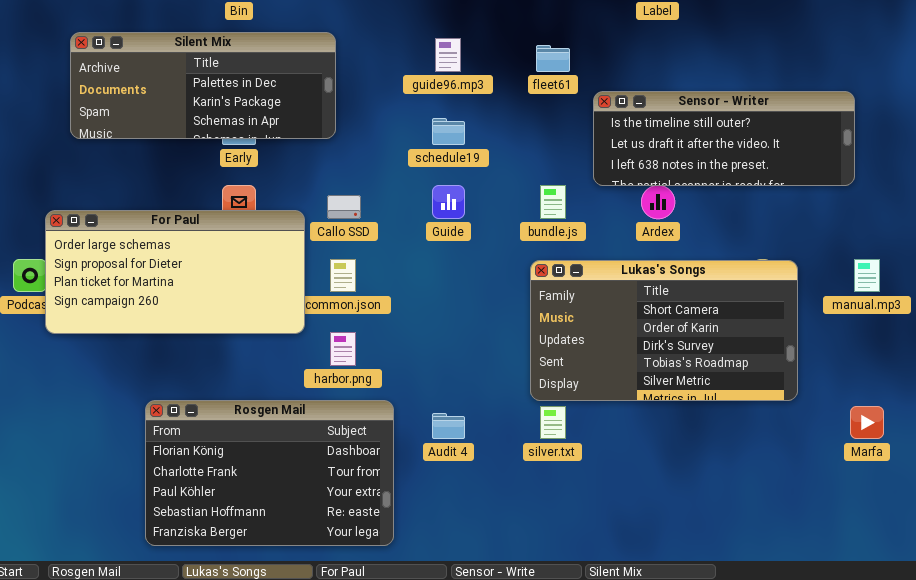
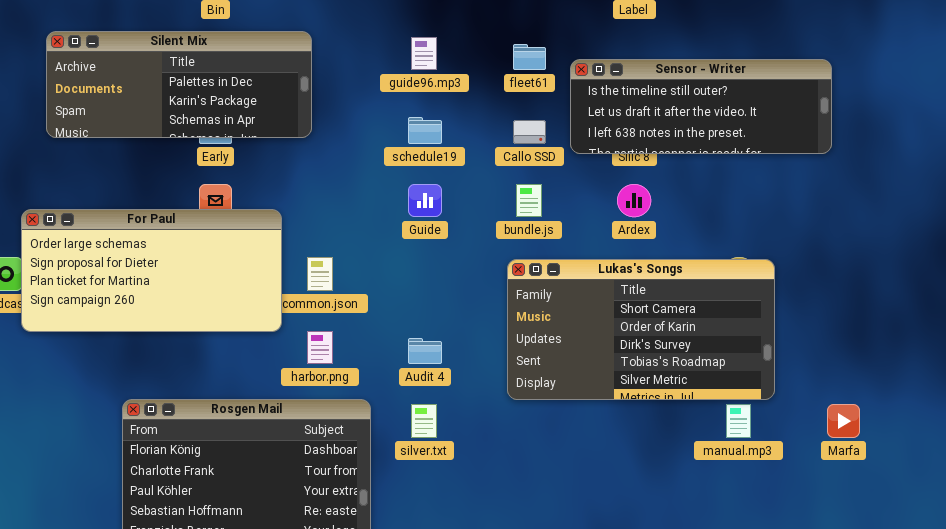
Sensor - Writer: [593,91,855,186] -> [570,59,832,154], moved
Callo SSD: [327,195,361,219] -> [513,120,546,144], moved
manual.mp3: [854,259,880,292] -> [726,404,751,438], moved
silver.txt: [540,406,566,439] -> [411,404,437,438], moved
Audit 4: [432,413,465,439] -> [408,338,442,364], moved

